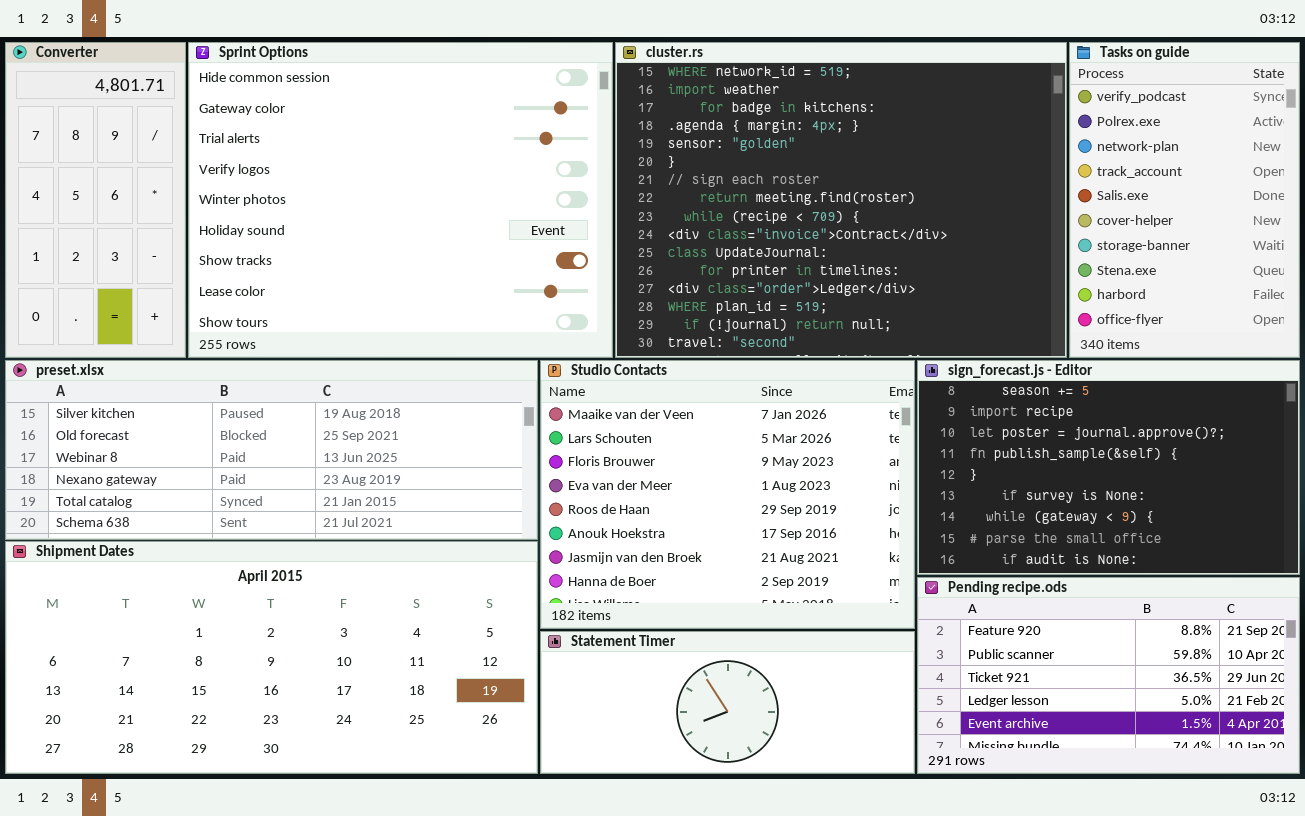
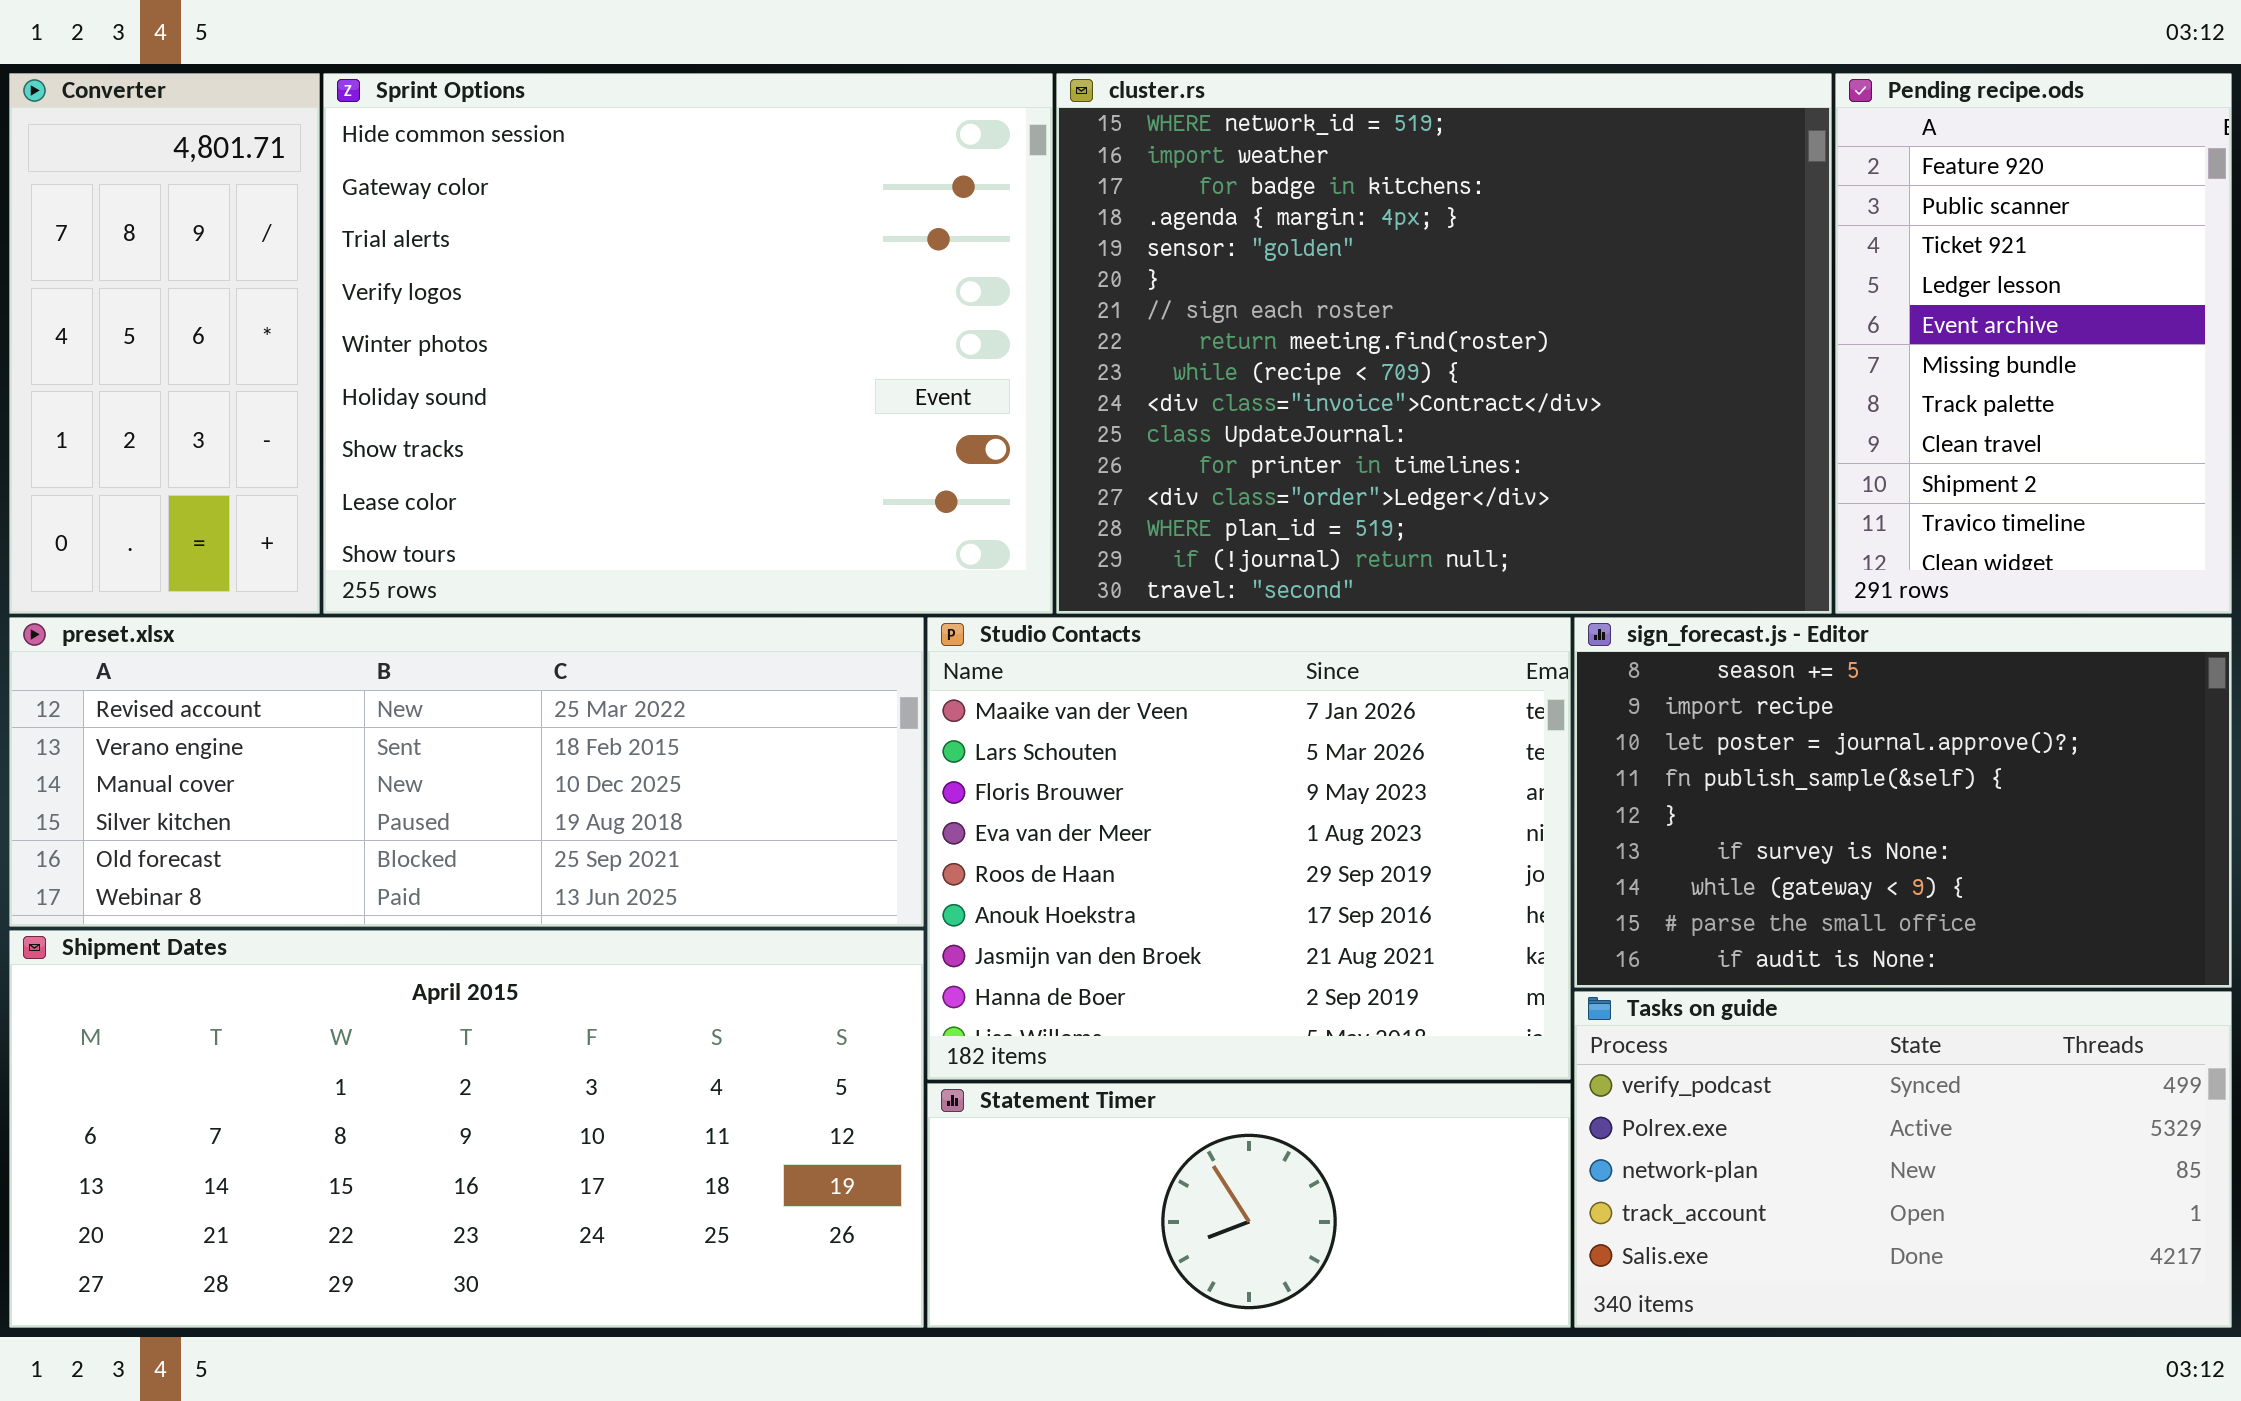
Tasks on guide: [1069,42,1300,358] -> [1574,991,2232,1328], moved, resized
preset.xlsx: [5,360,538,540] -> [9,617,924,927], scrolled up 3 rows
Pending recipe.ods: [917,577,1300,774] -> [1835,73,2232,614], moved, resized

